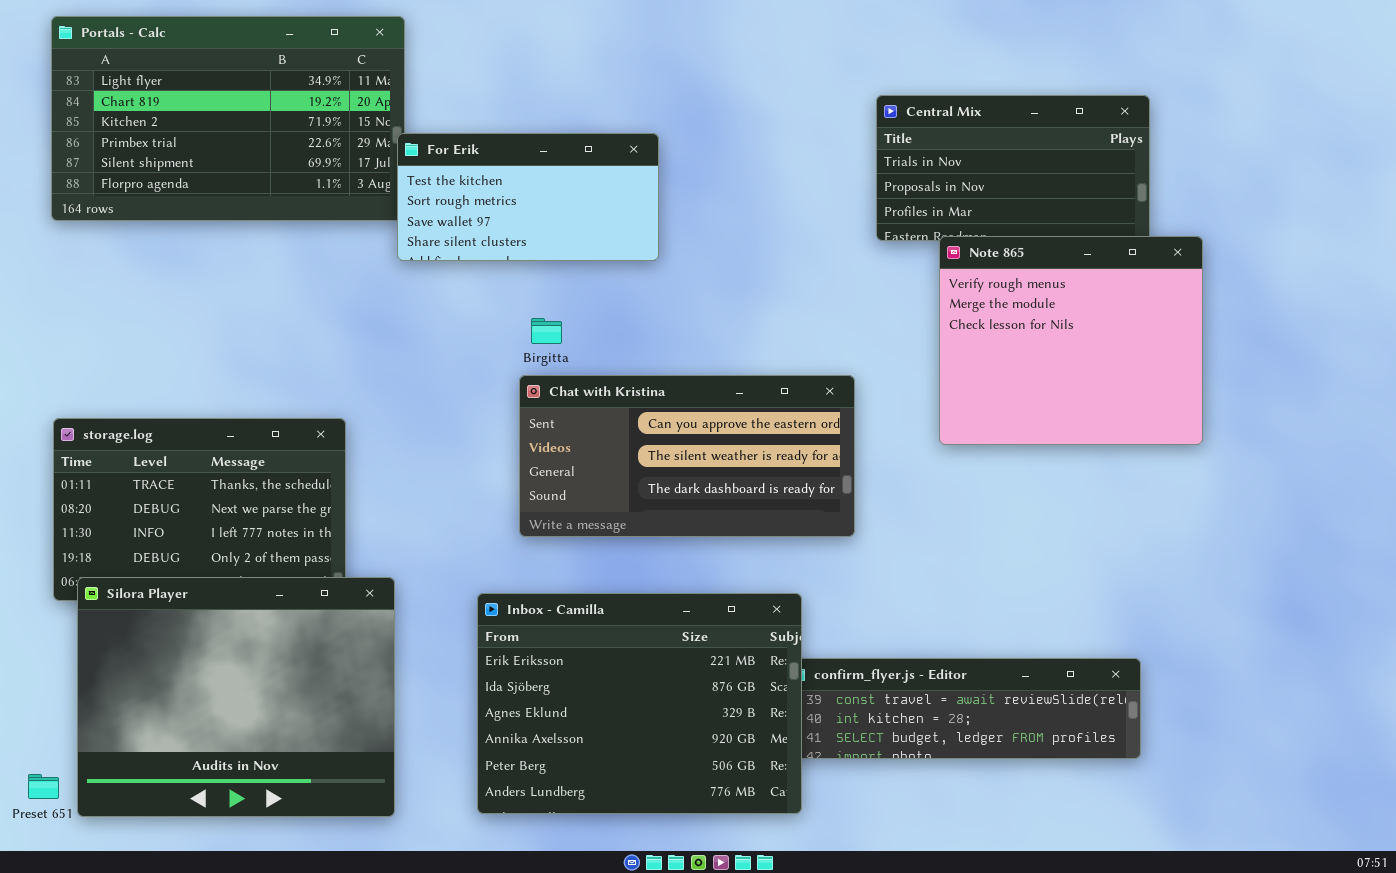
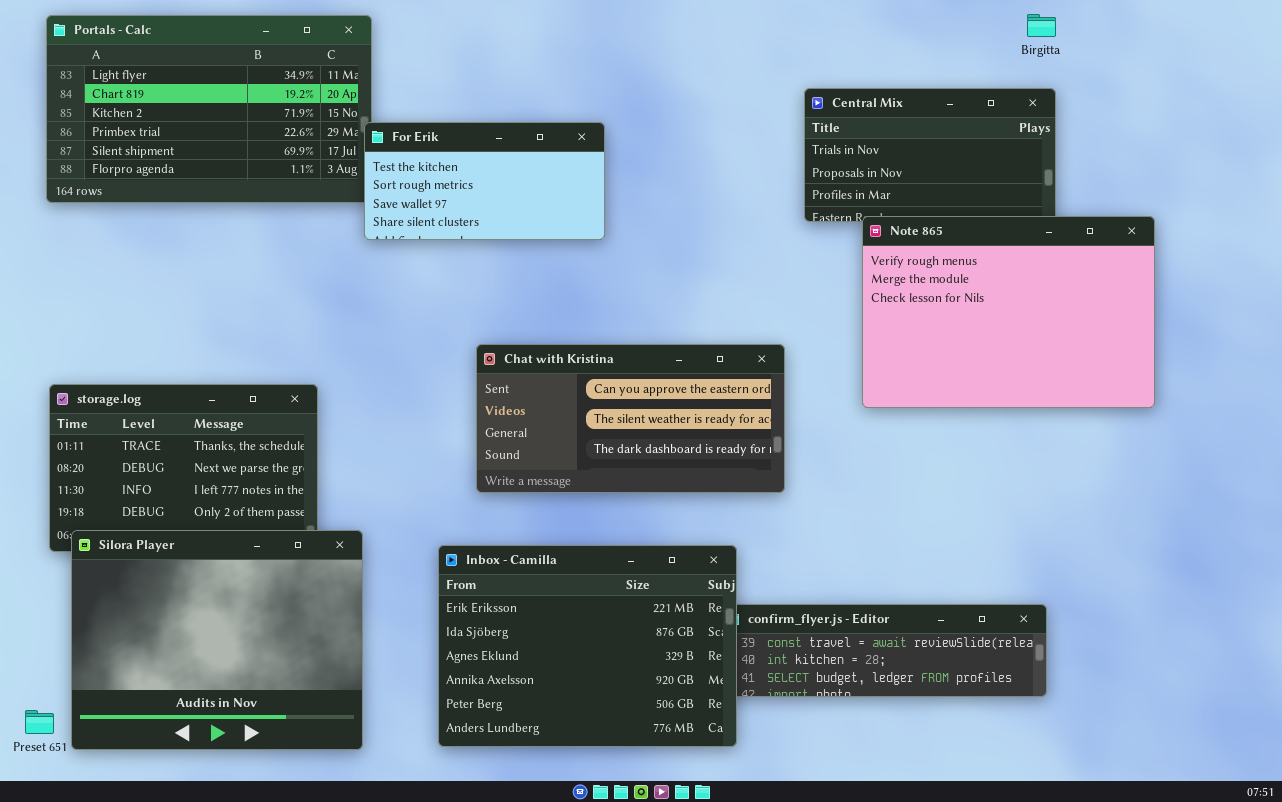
Note 865: [939,236,1203,445] -> [862,216,1155,408], resized
Birgitta: [531,318,562,344] -> [1027,14,1056,37], moved

